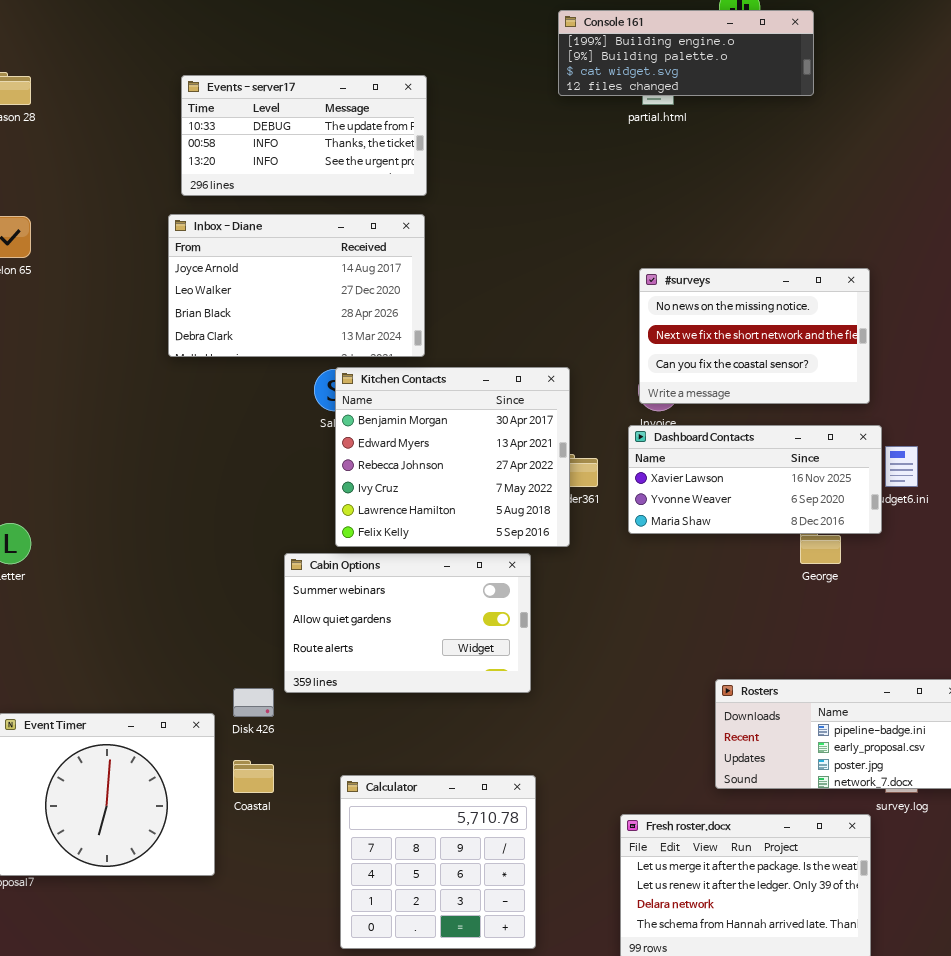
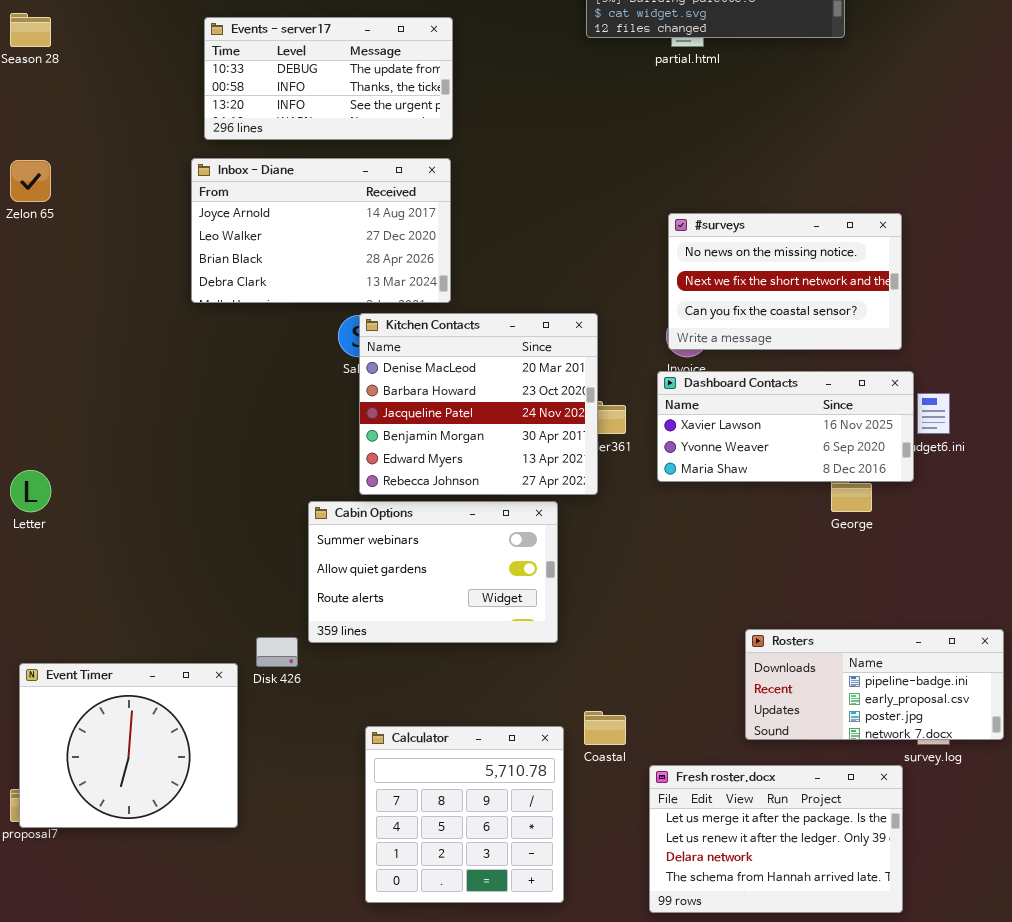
Kitchen Contacts: [335,367,570,547] -> [359,313,598,495], scrolled up 3 rows
Coastal: [233,760,274,793] -> [584,711,626,745], moved

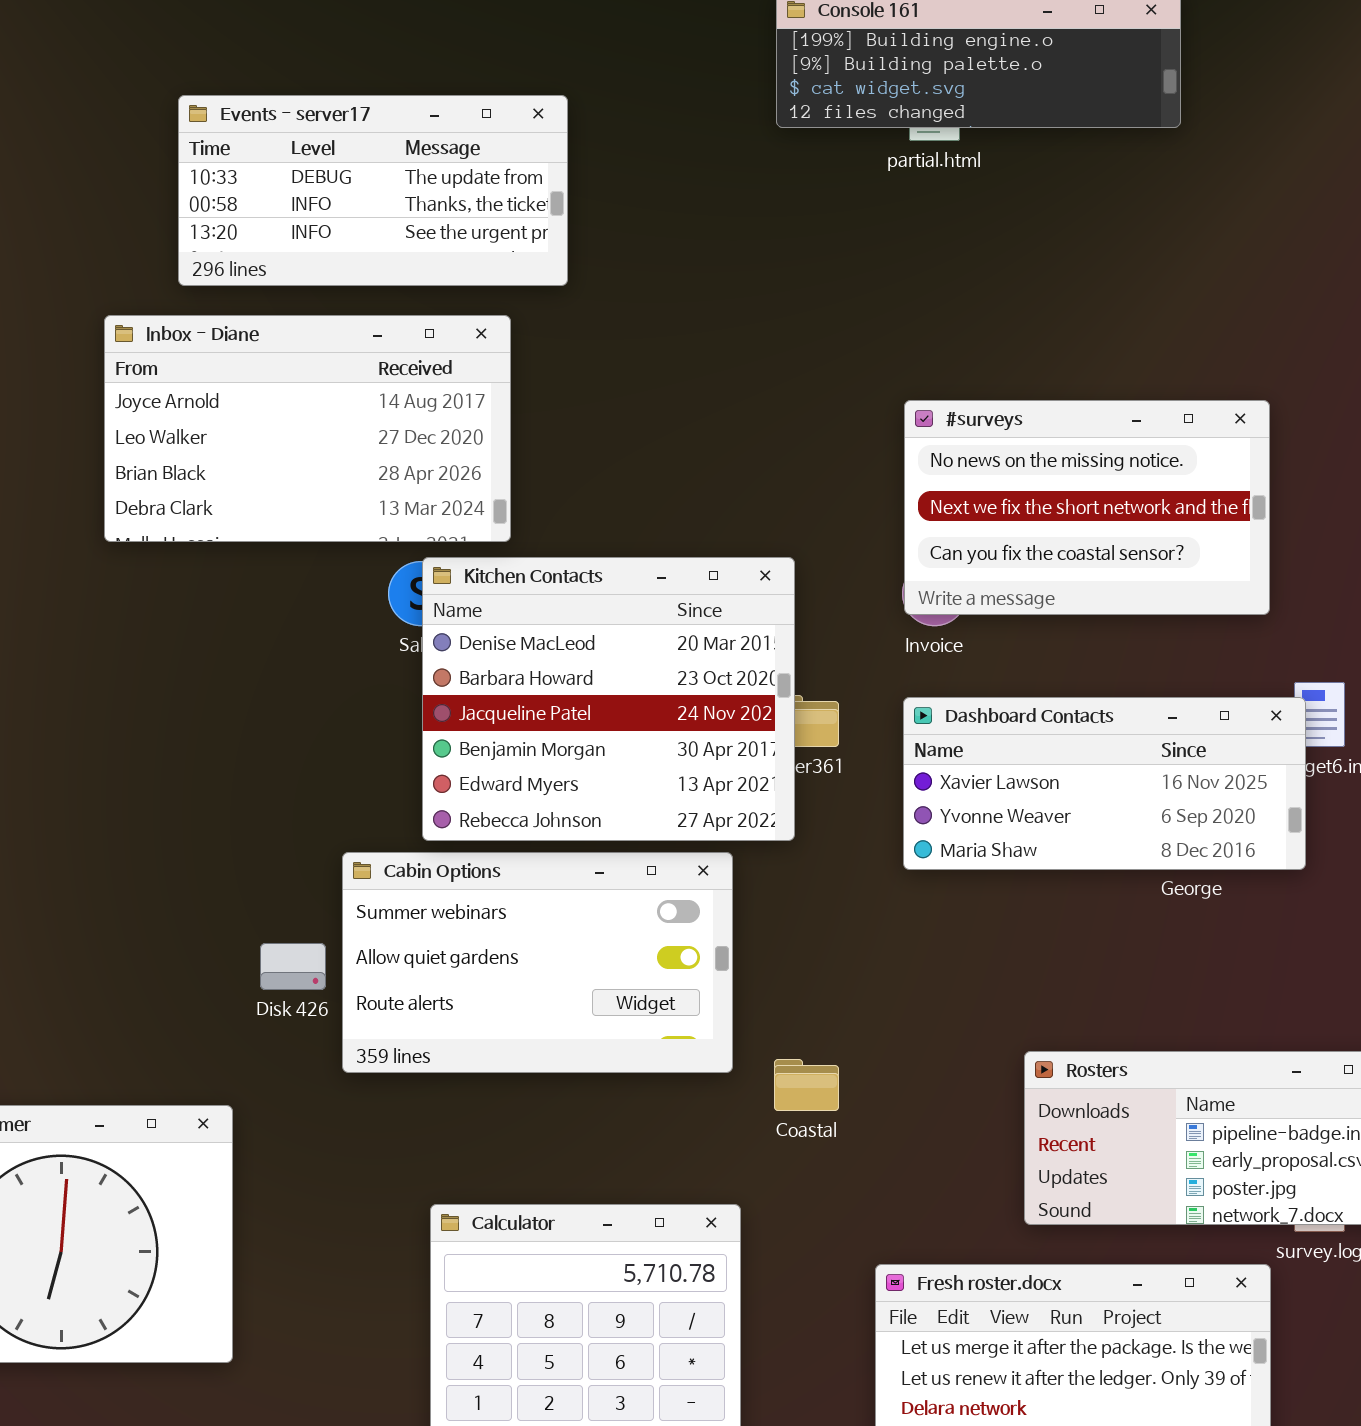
Inbox - Diane: [191,158,451,303] -> [104,315,511,542], moved
Dashboard Contacts: [657,371,914,482] -> [903,697,1306,870], moved
Disk 426: [256,637,298,667] -> [260,943,326,990], moved
Coastal: [584,711,626,745] -> [774,1059,839,1111], moved

